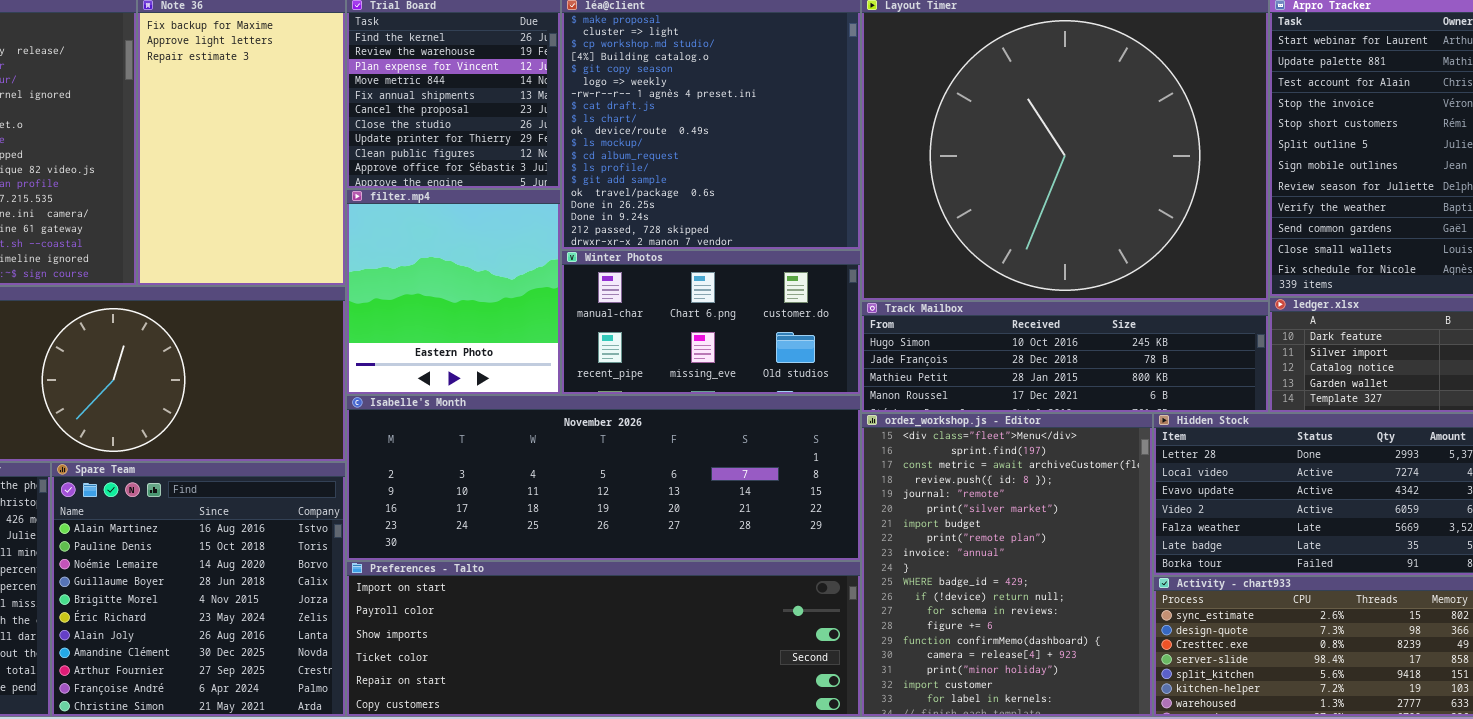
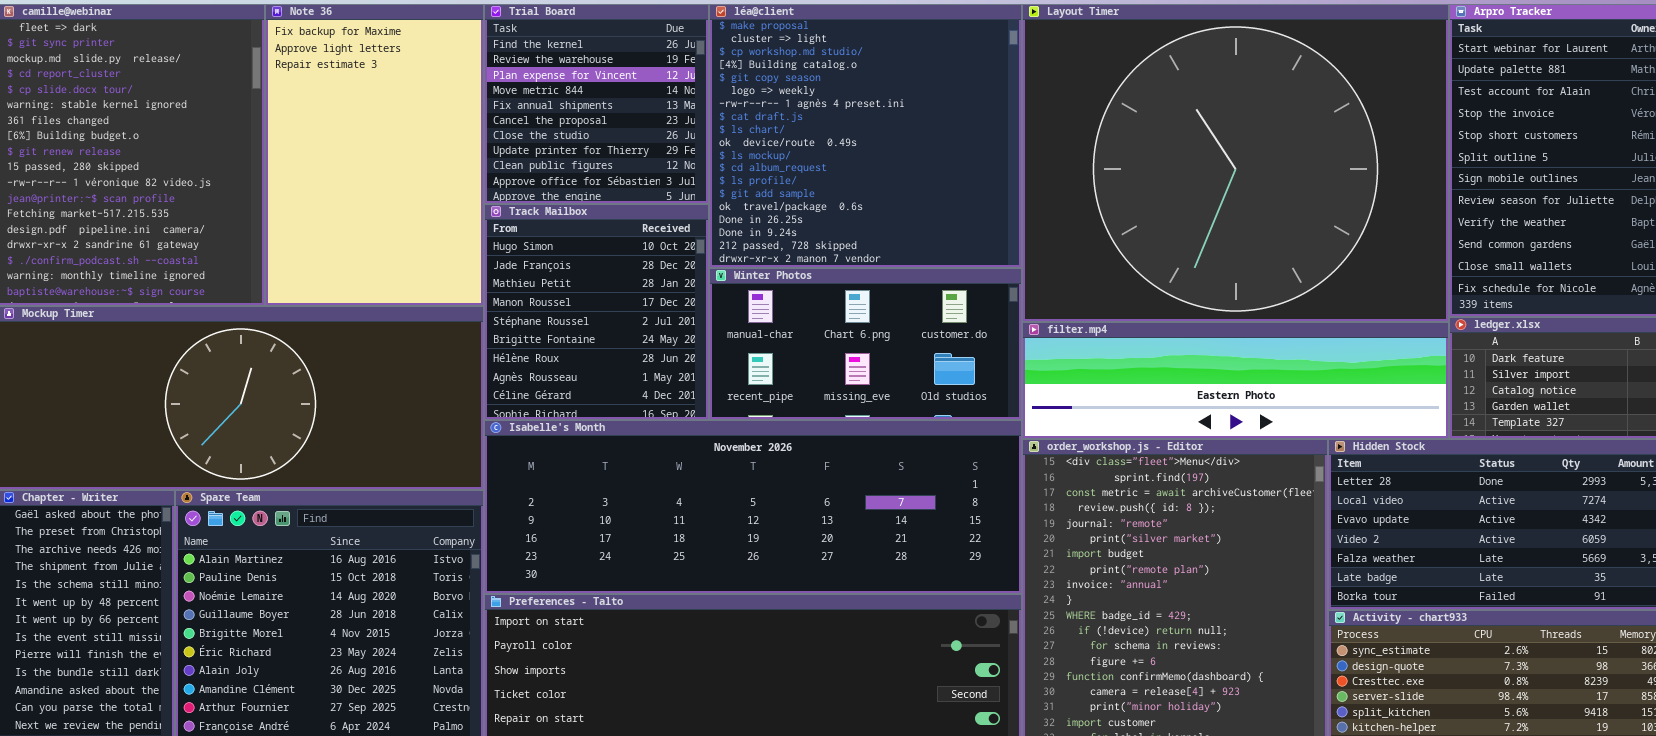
filter.mp4: [346,189,561,395] -> [1022,322,1449,439], moved, resized
Track Mailbox: [861,301,1269,413] -> [484,204,709,420], moved, resized

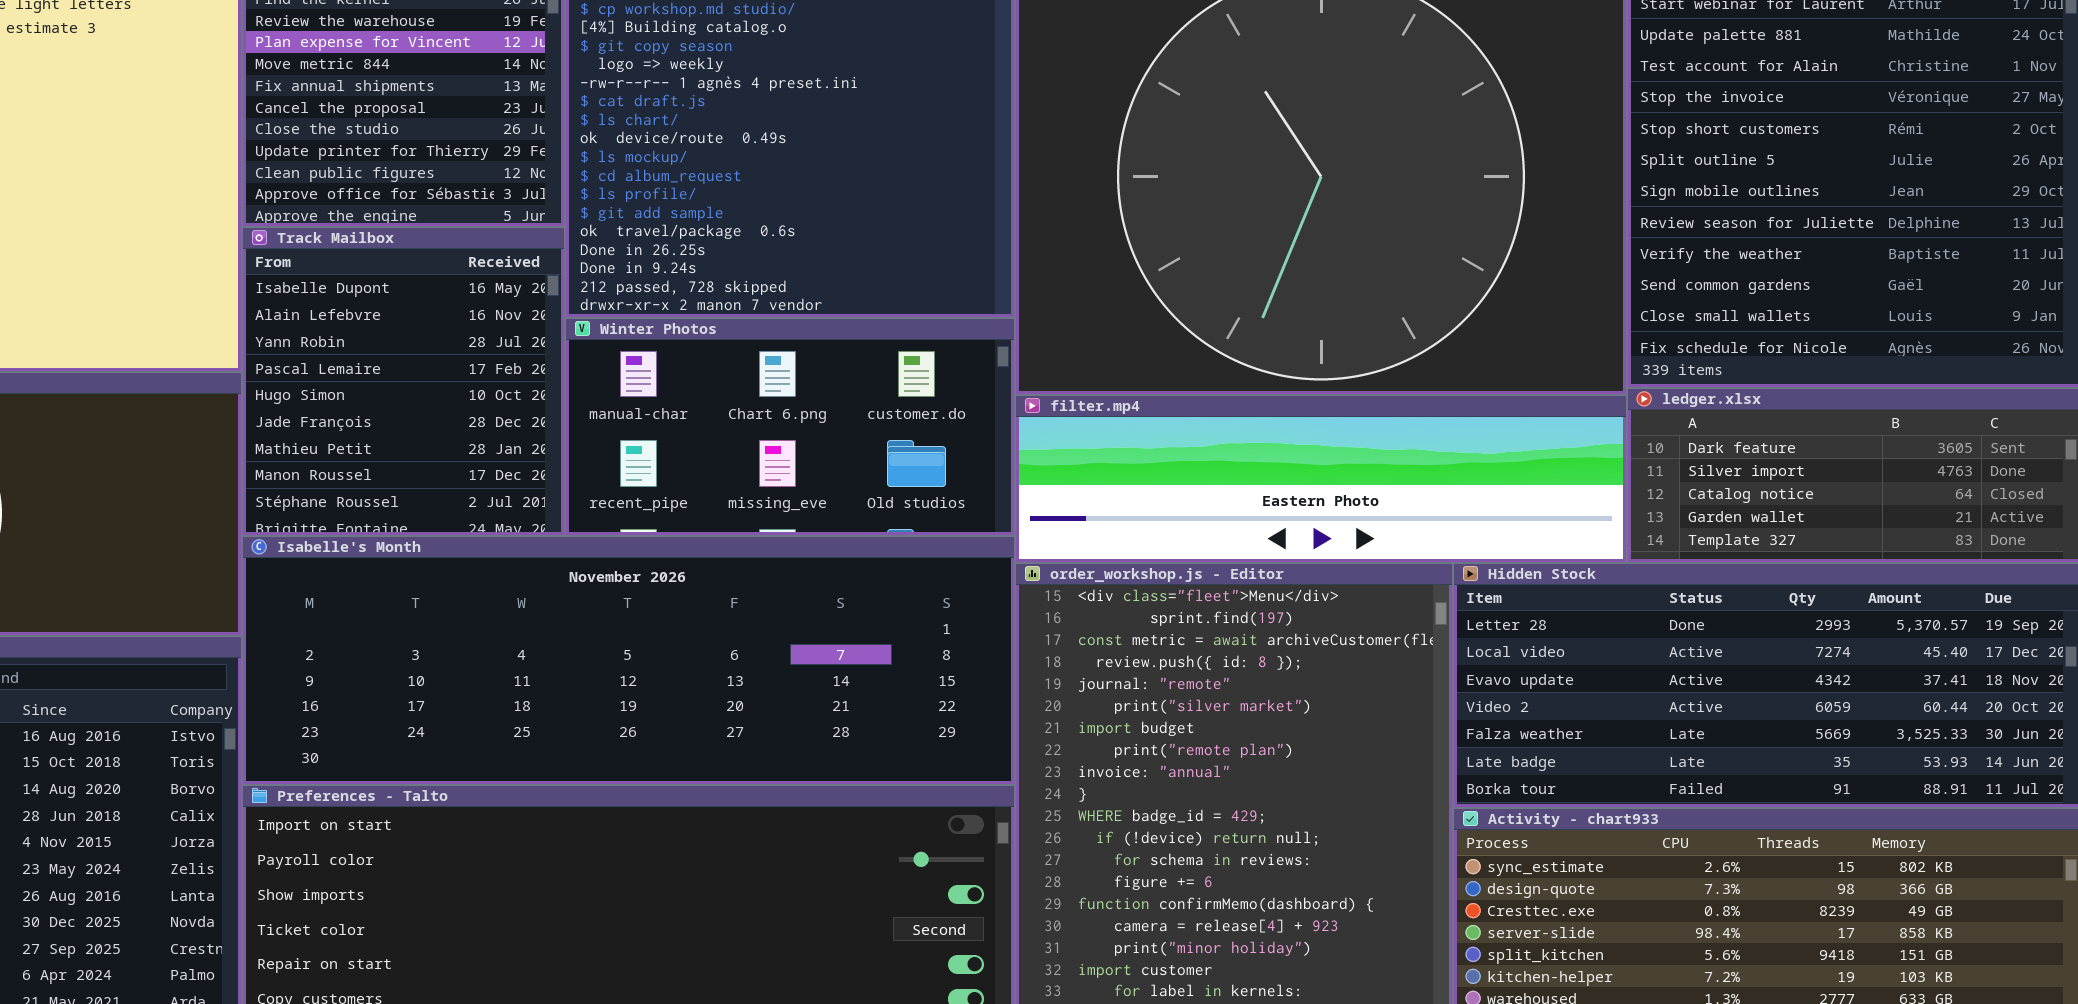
Track Mailbox: [484,204,709,420] -> [242,227,565,536], scrolled up 4 rows

